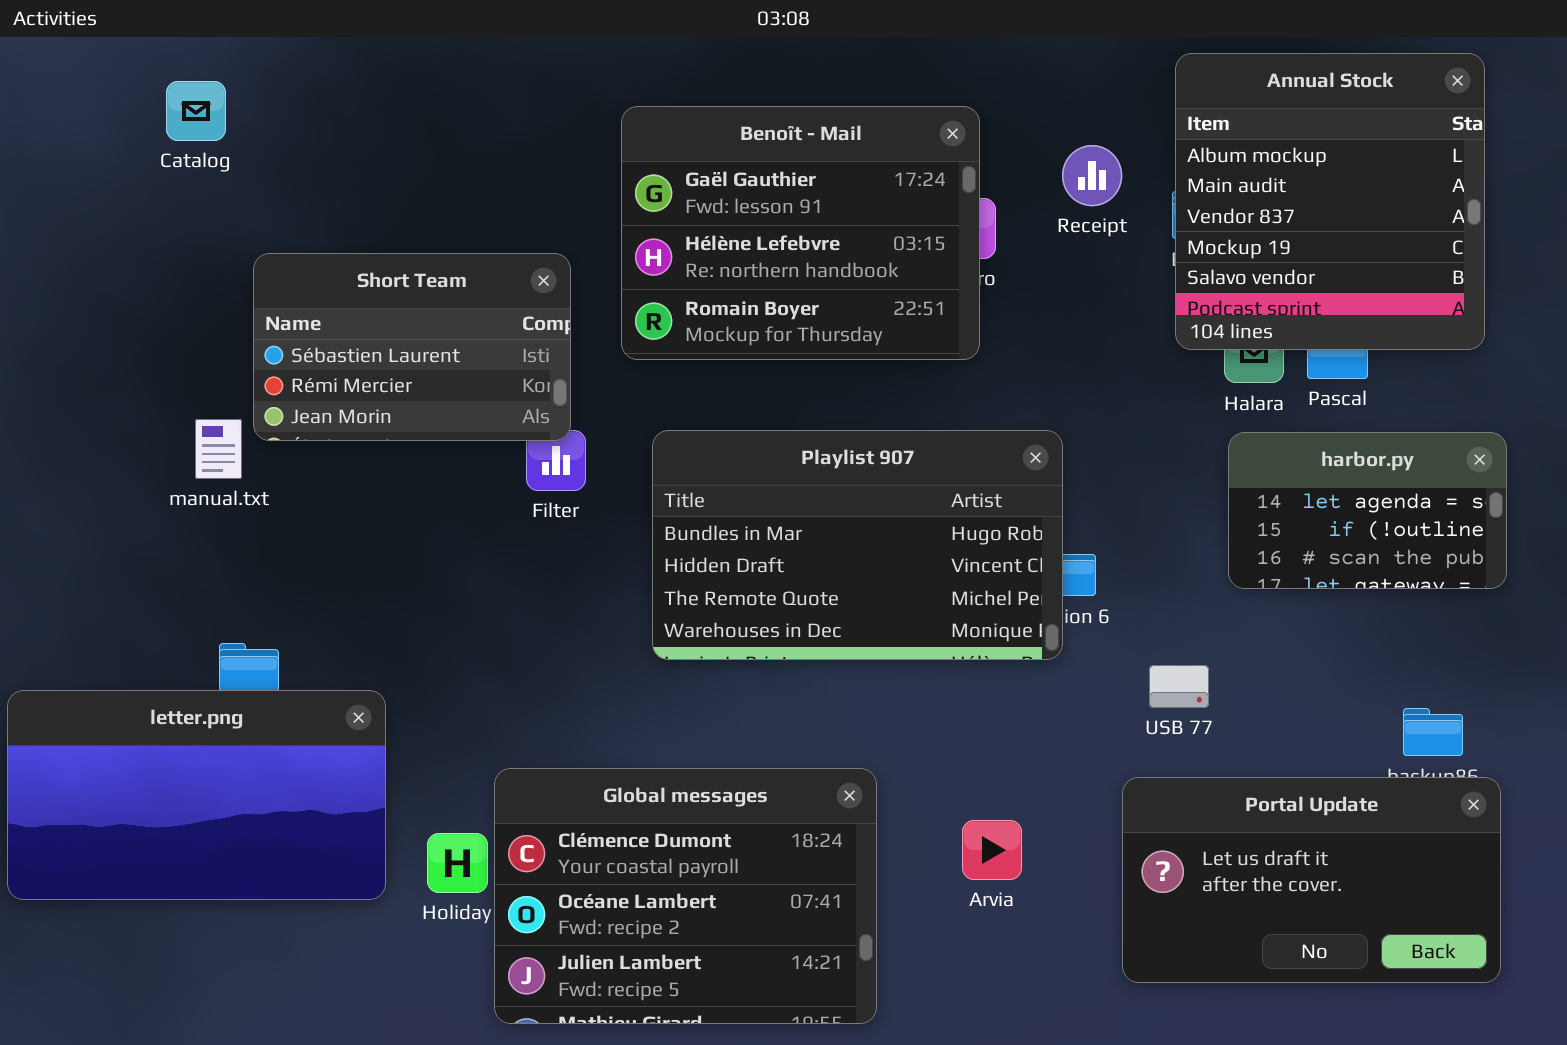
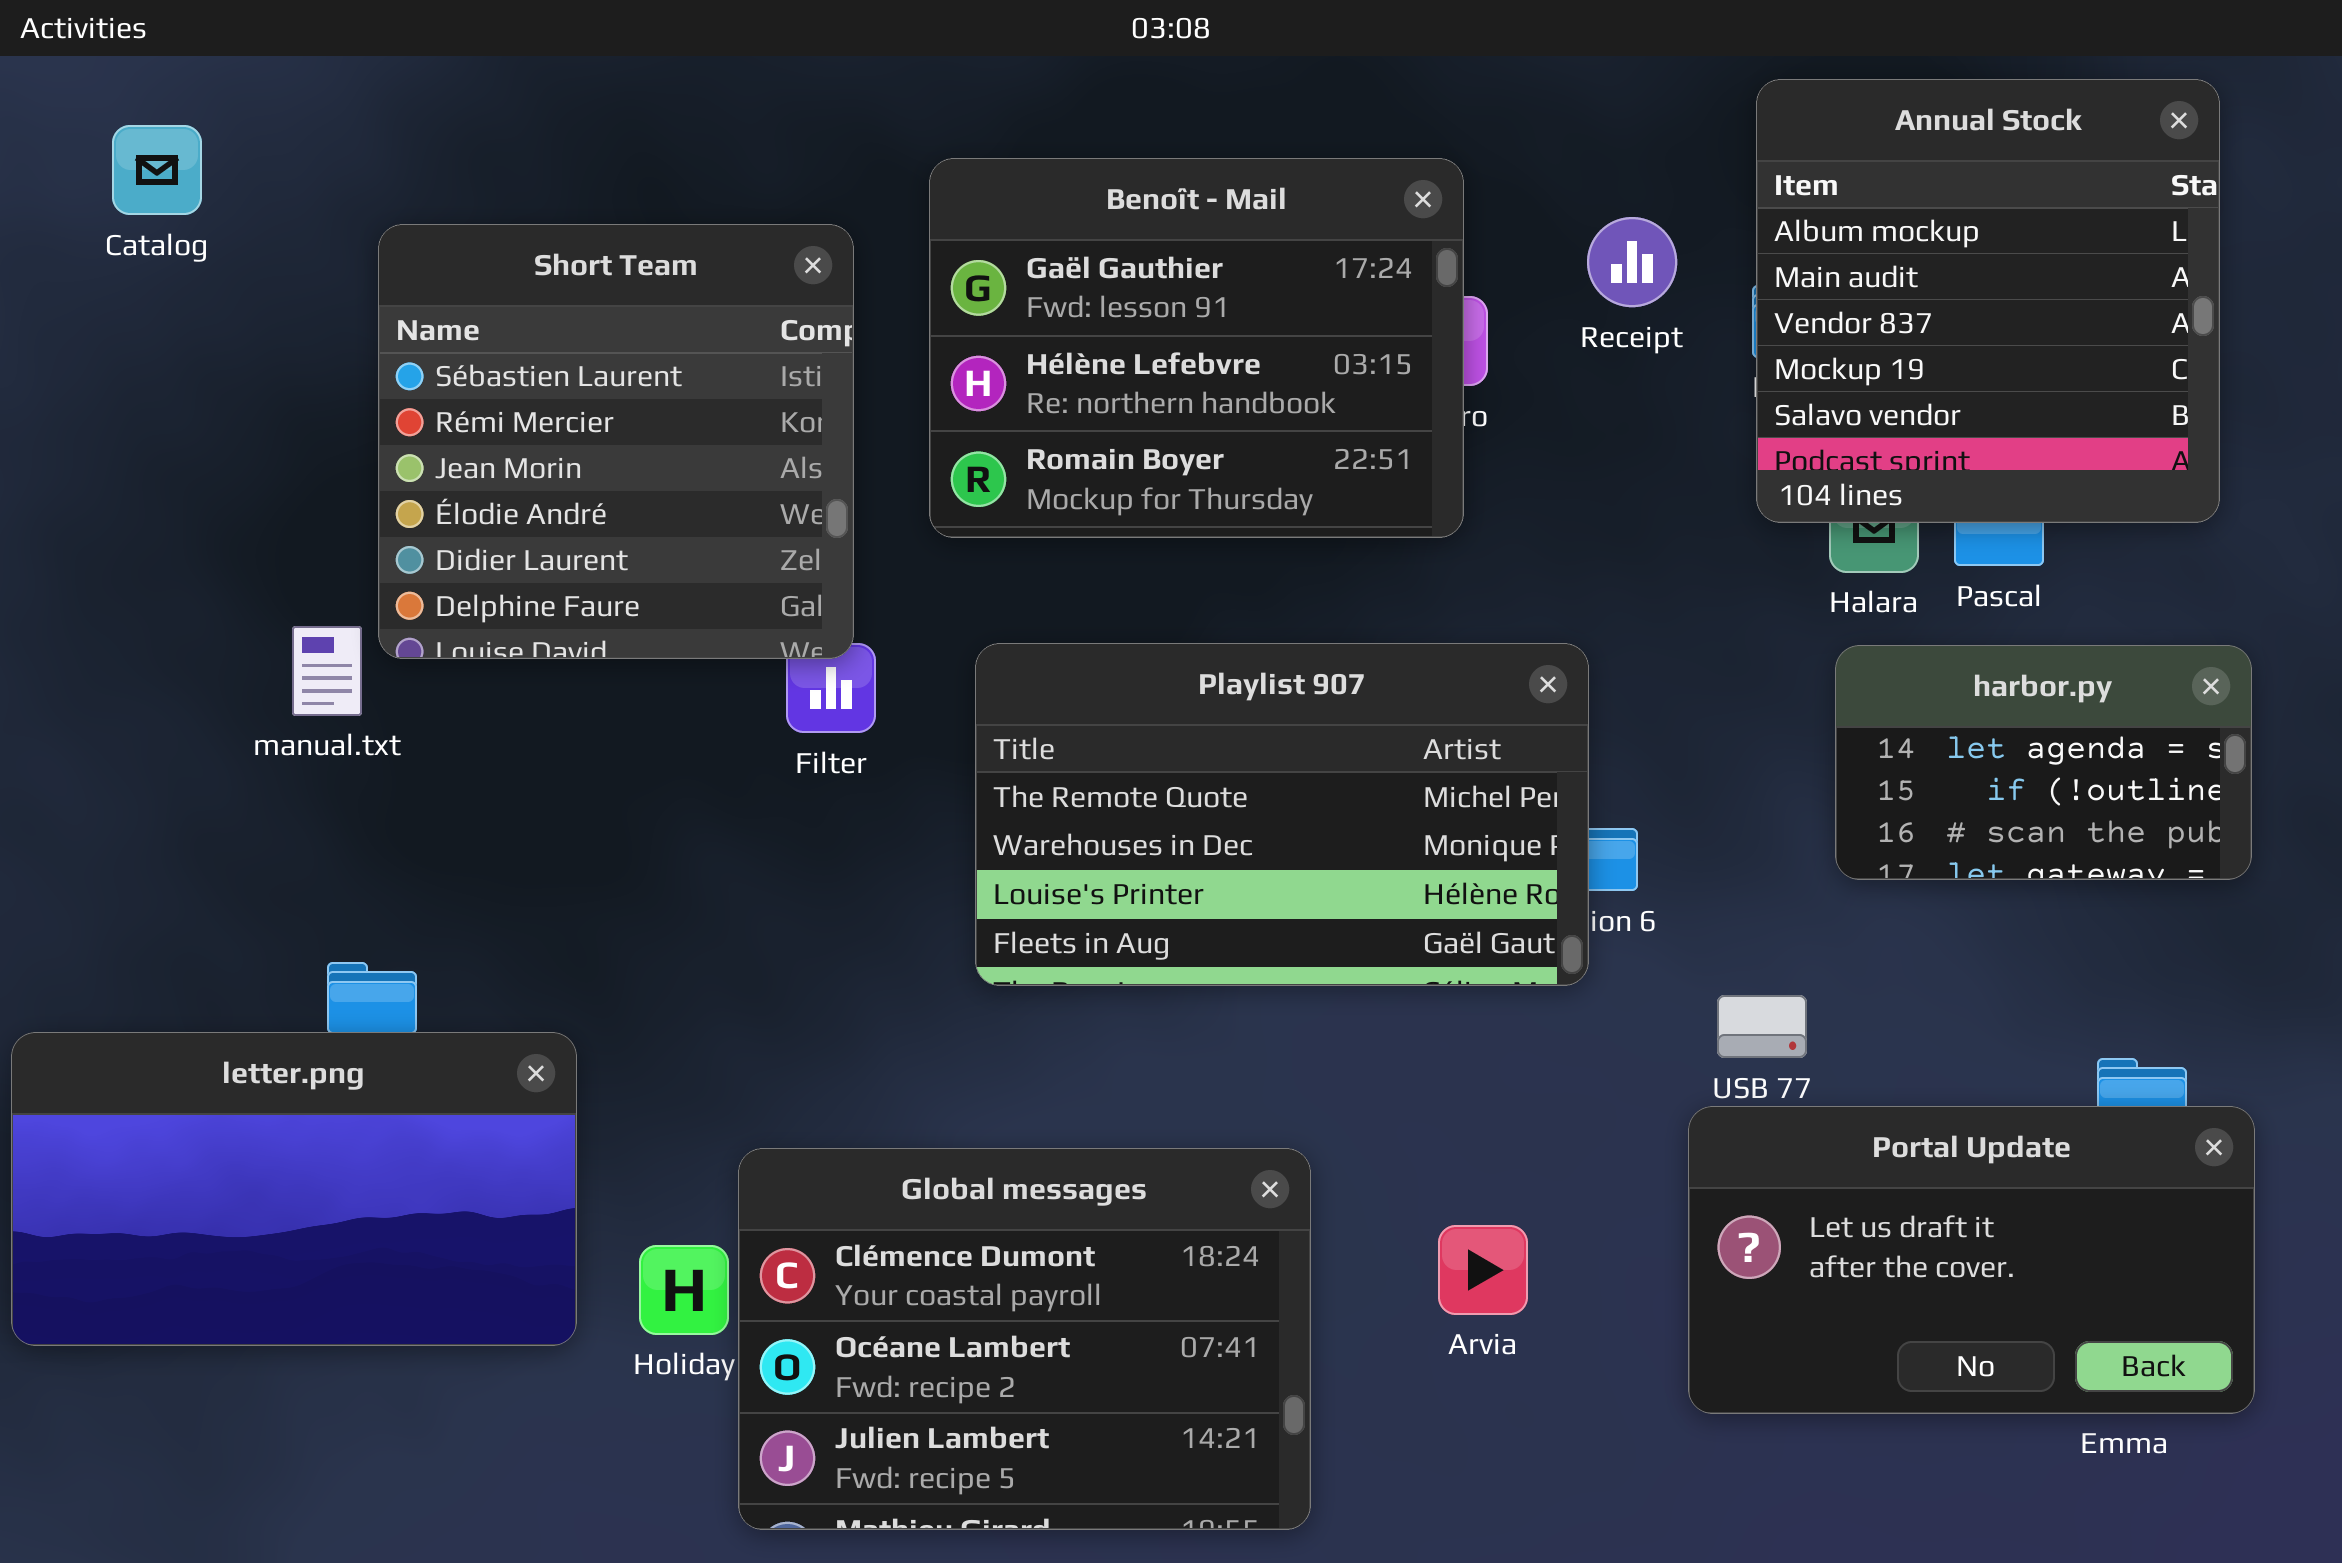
Catalog: [166,81,226,141] -> [112,125,202,215], moved
Short Team: [253,253,571,441] -> [378,224,854,659], resized
Playlist 907: [652,430,1063,660] -> [975,643,1589,986], scrolled down 2 rows
Portal Update: [1122,777,1501,983] -> [1688,1106,2255,1414], moved

